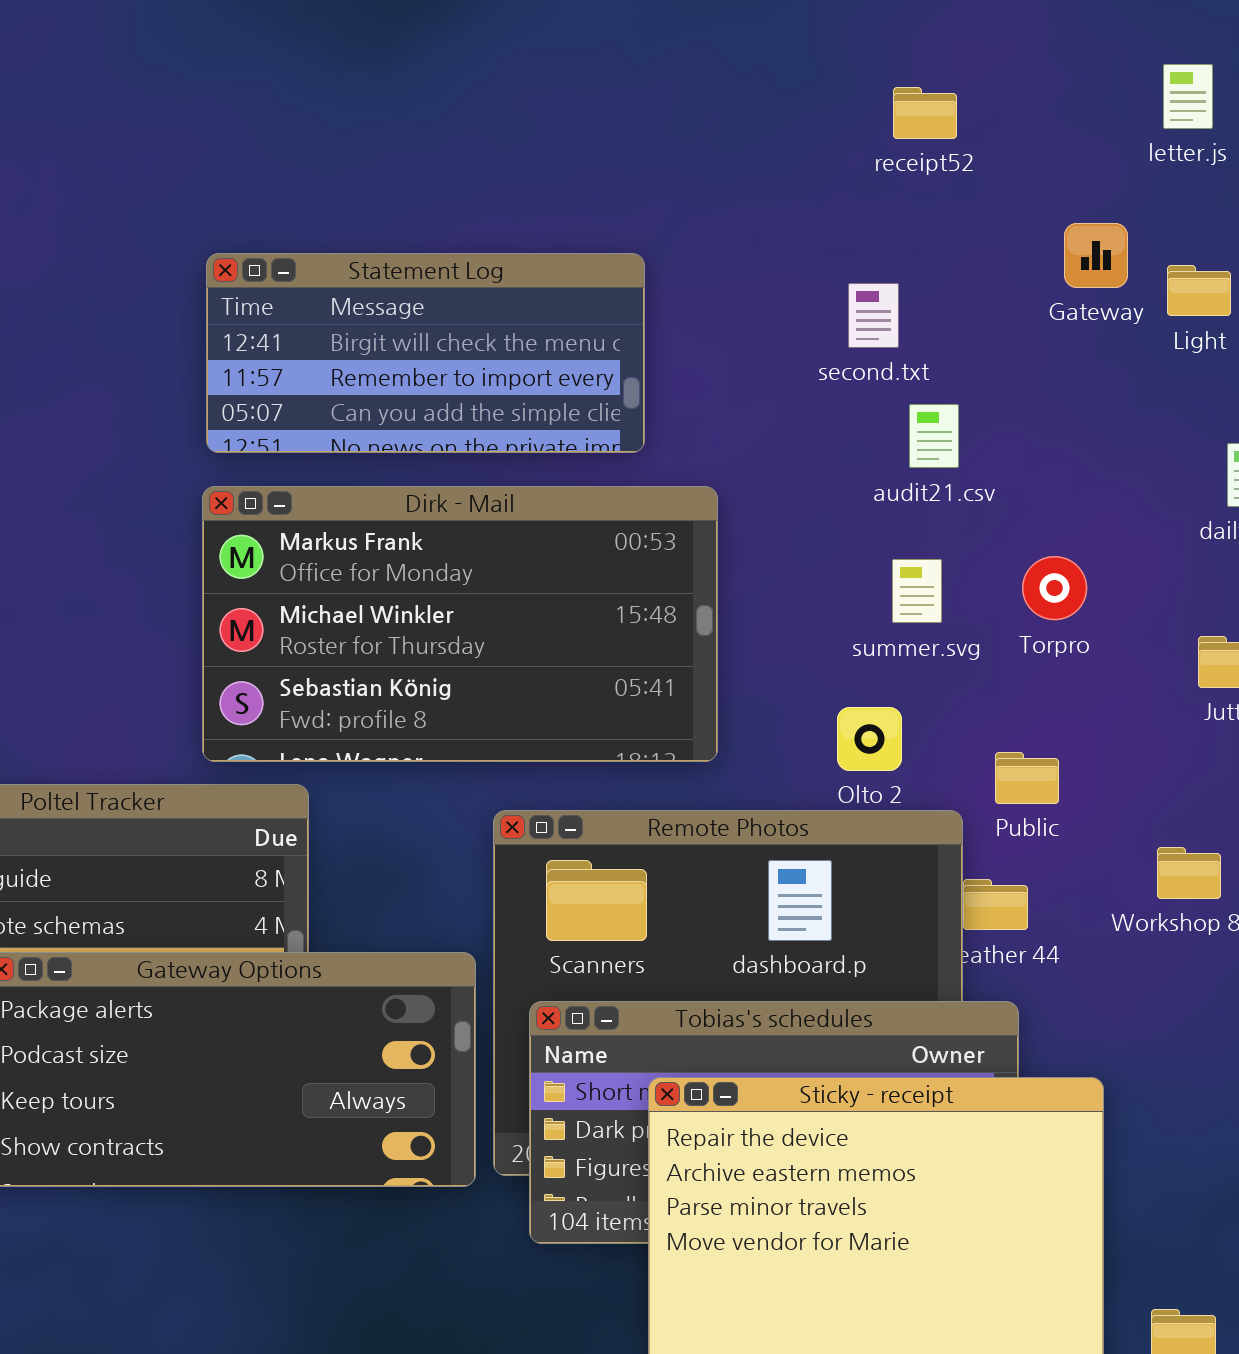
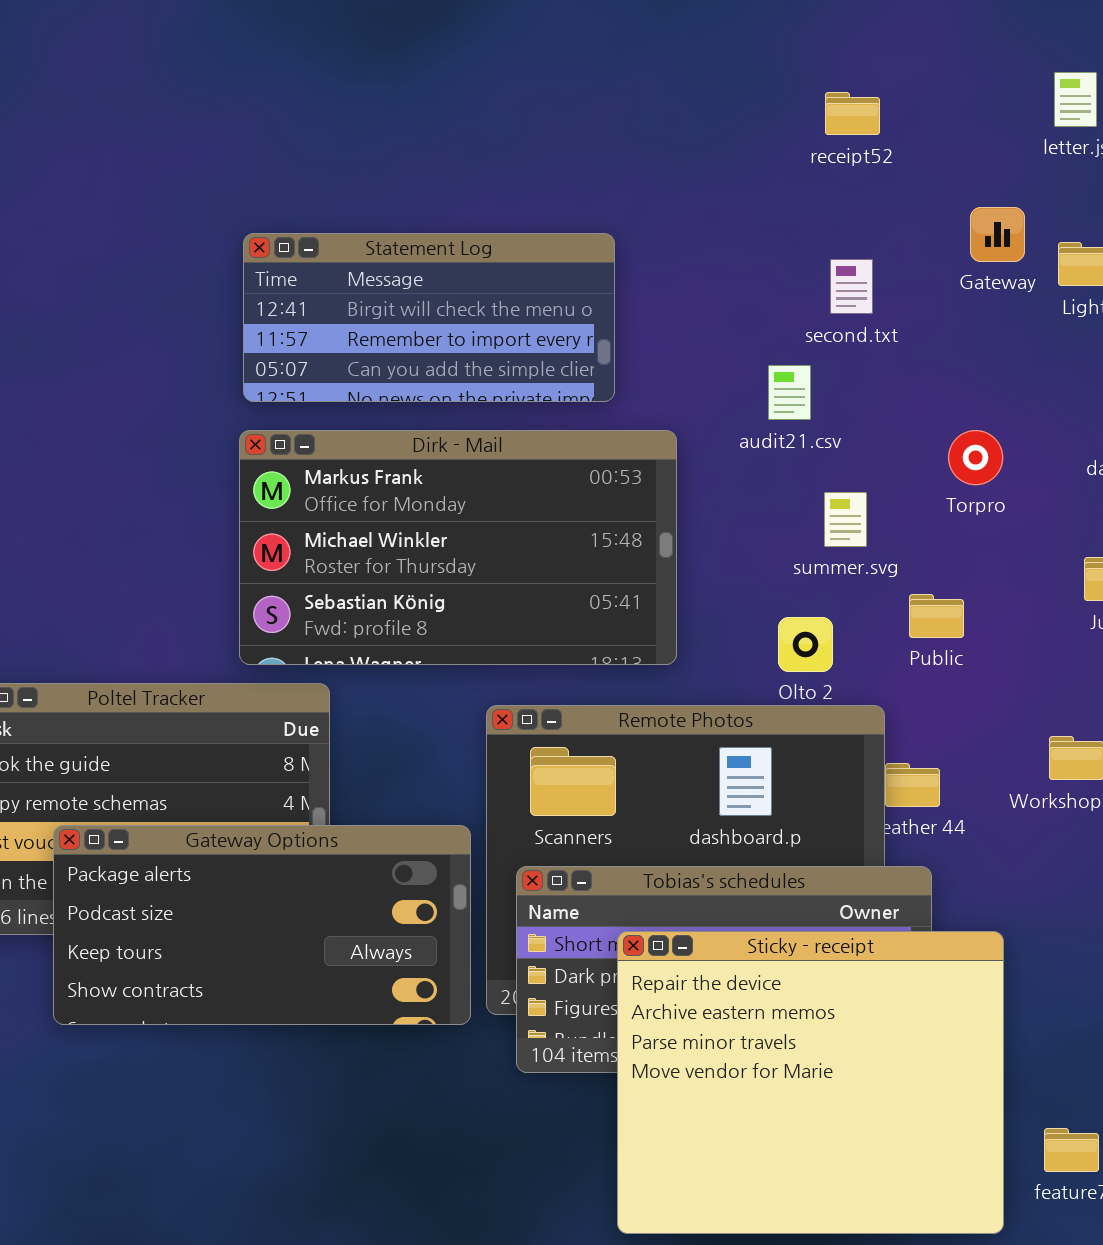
second.txt: [848,283,899,348] -> [830,259,873,314], moved
audit21.csv: [909,404,959,468] -> [768,365,811,420], moved
Torpro: [1022,556,1087,620] -> [948,430,1003,485], moved
Public: [995,752,1059,804] -> [909,594,964,638], moved

